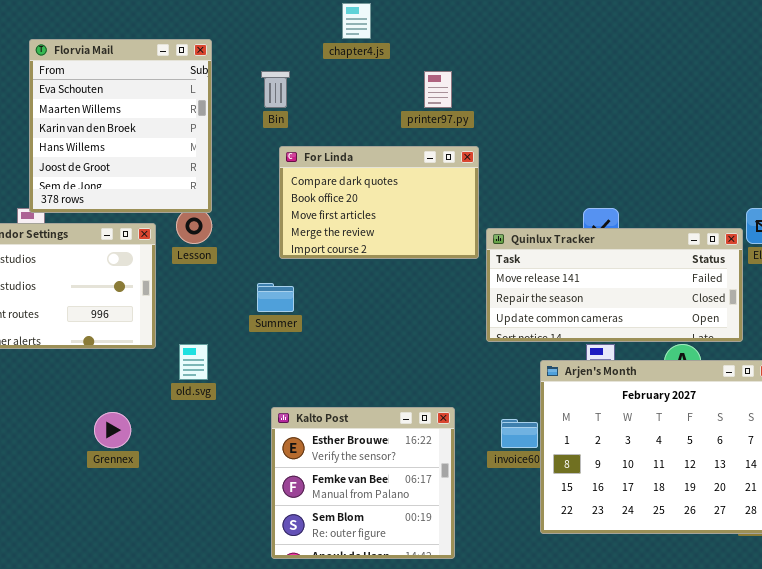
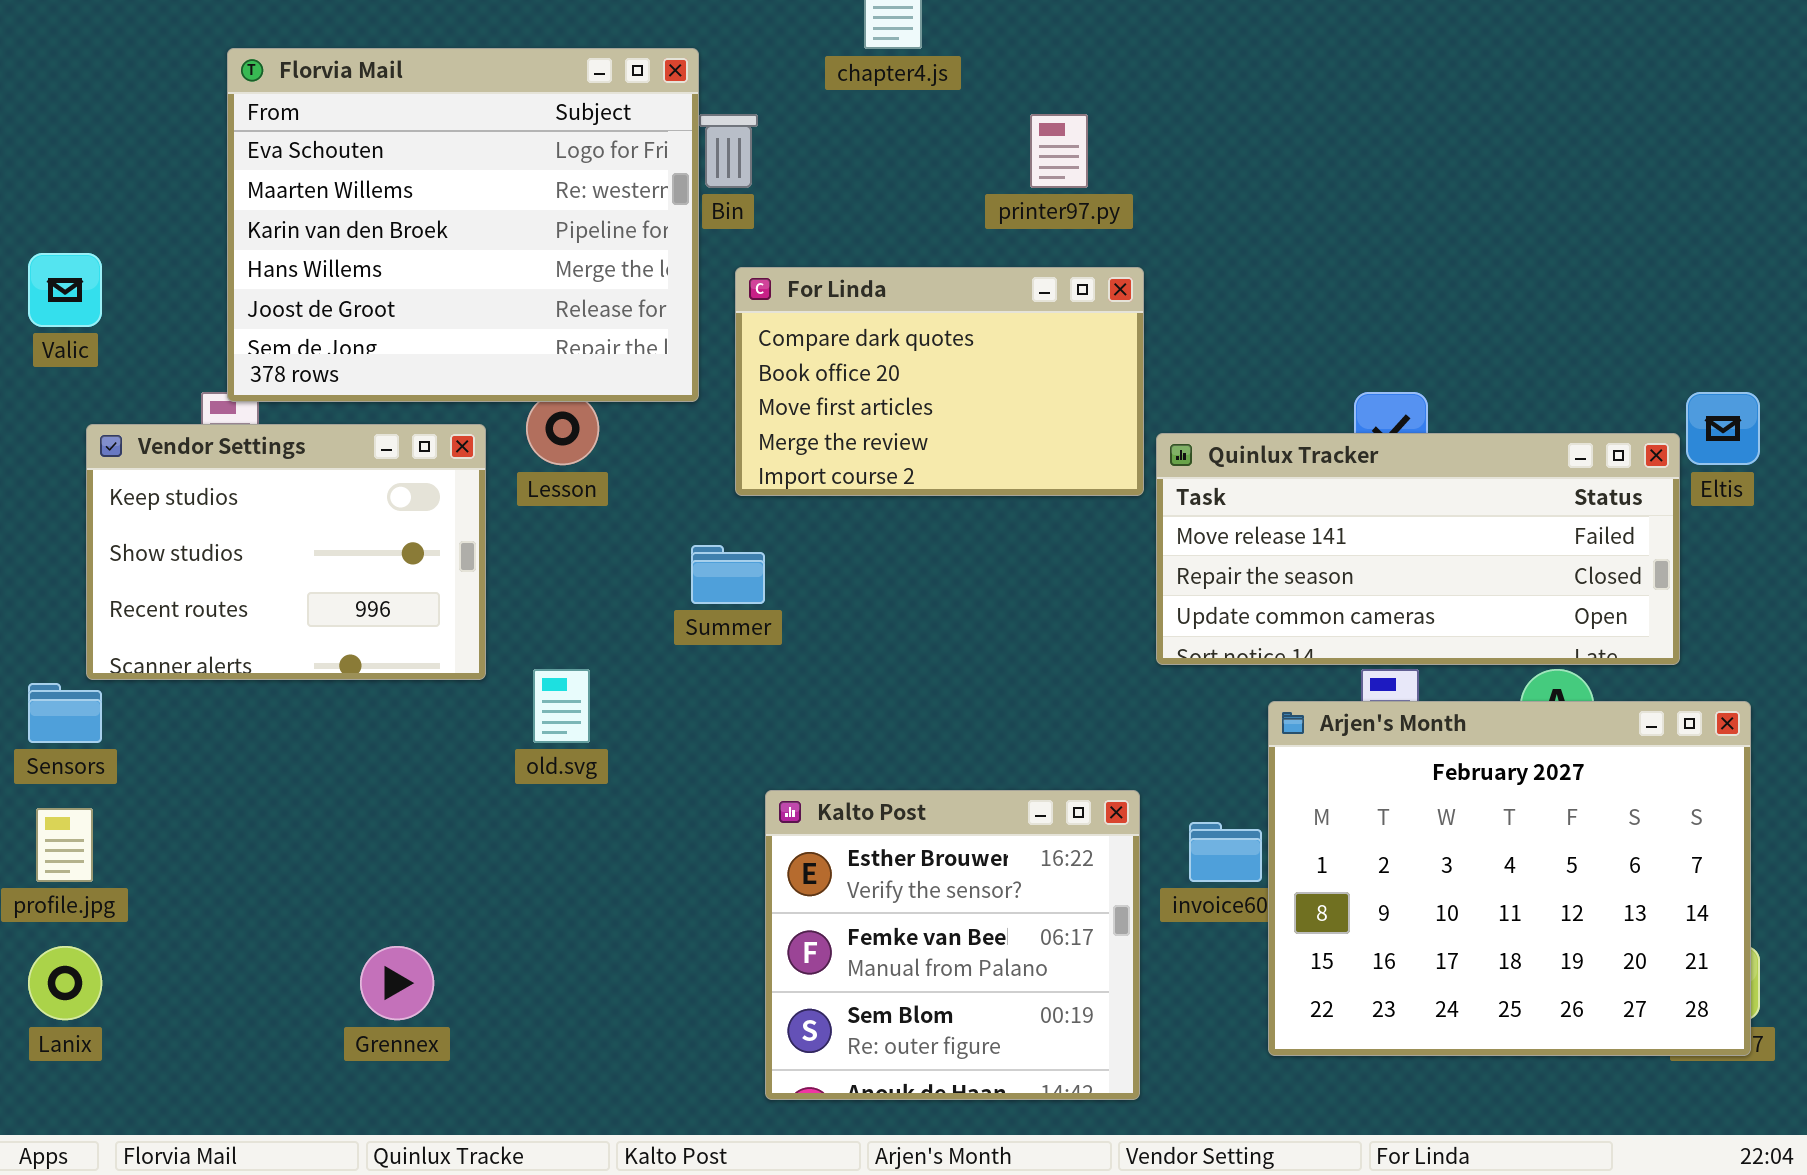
Florvia Mail: [29,39,212,213] -> [227,48,699,402], resized
Kalto Post: [271,407,455,559] -> [765,790,1140,1100], moved
Grennex: [94,412,131,448] -> [360,946,434,1020], moved

